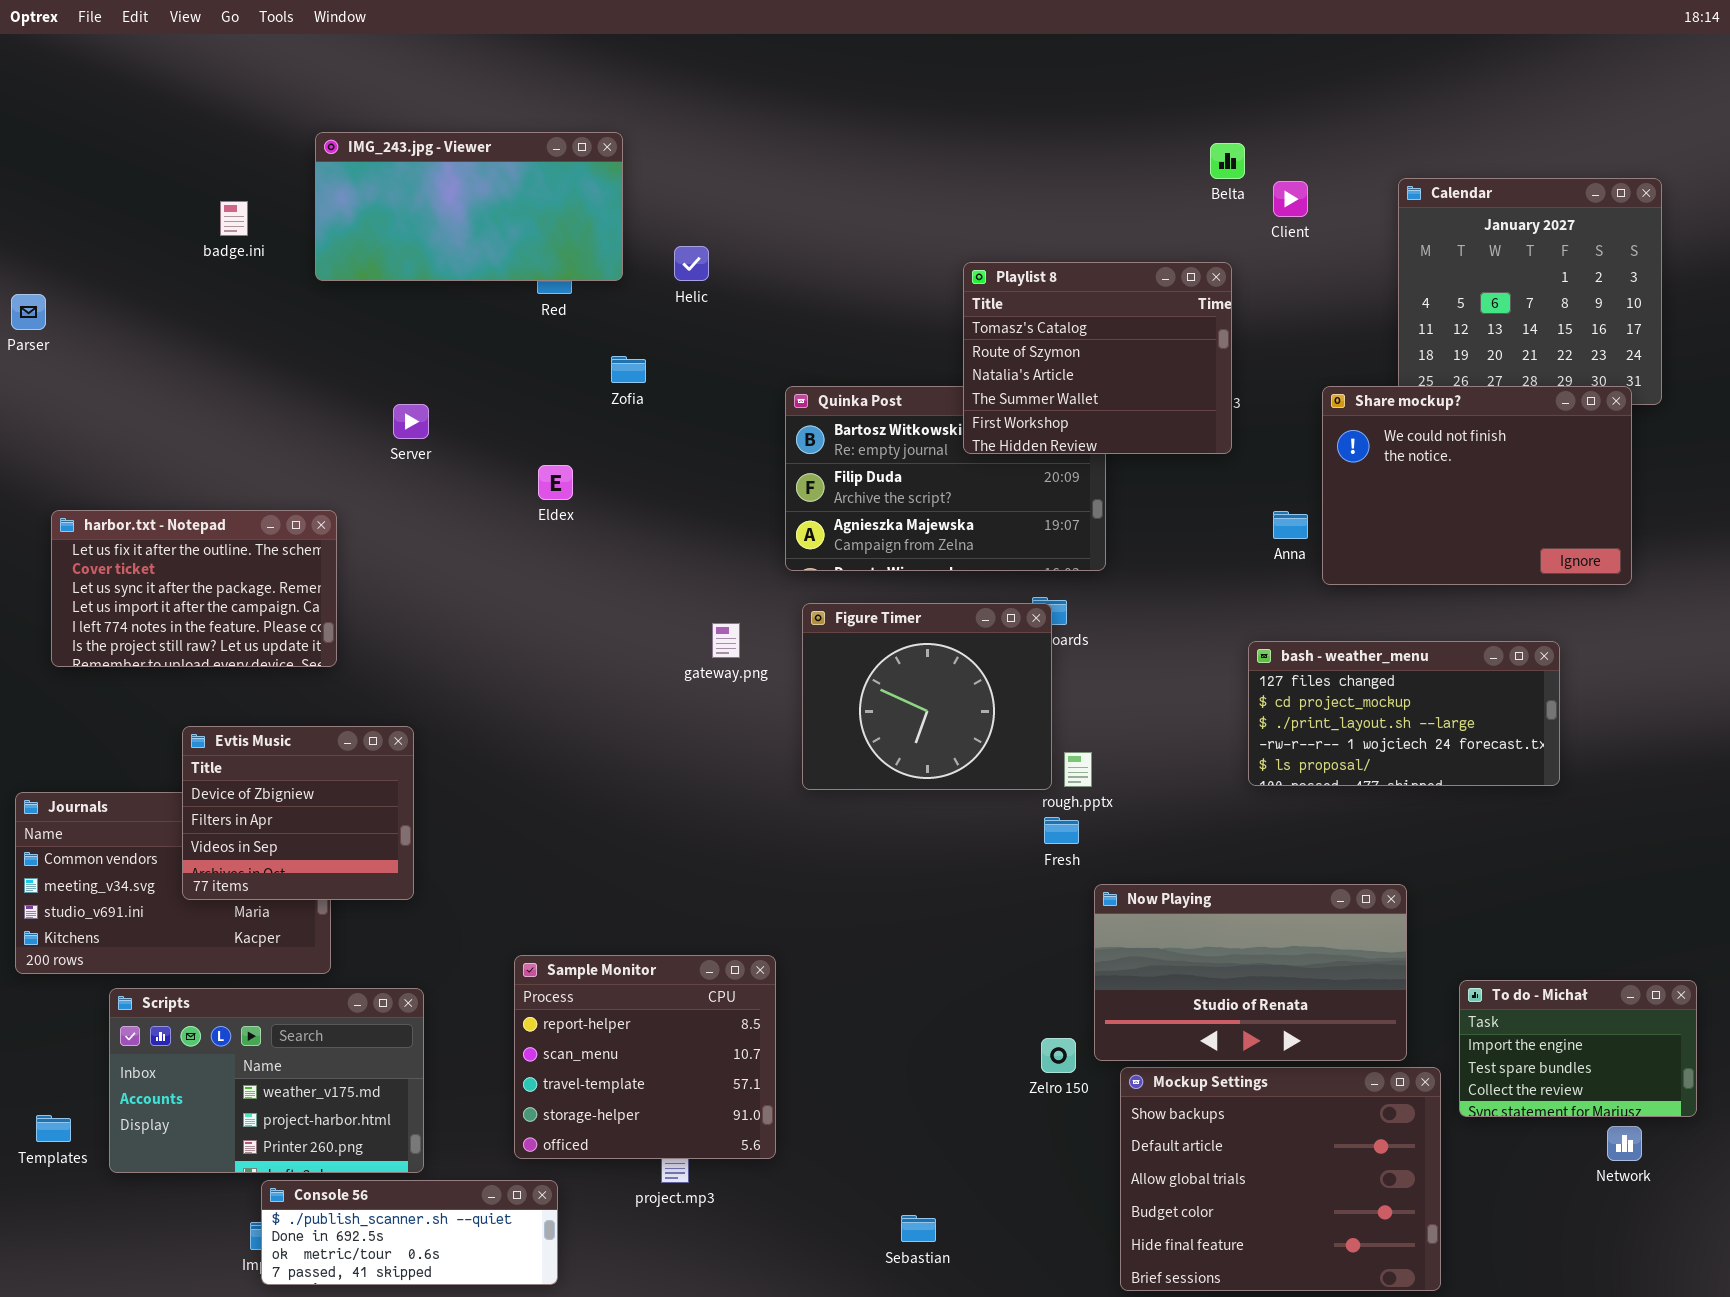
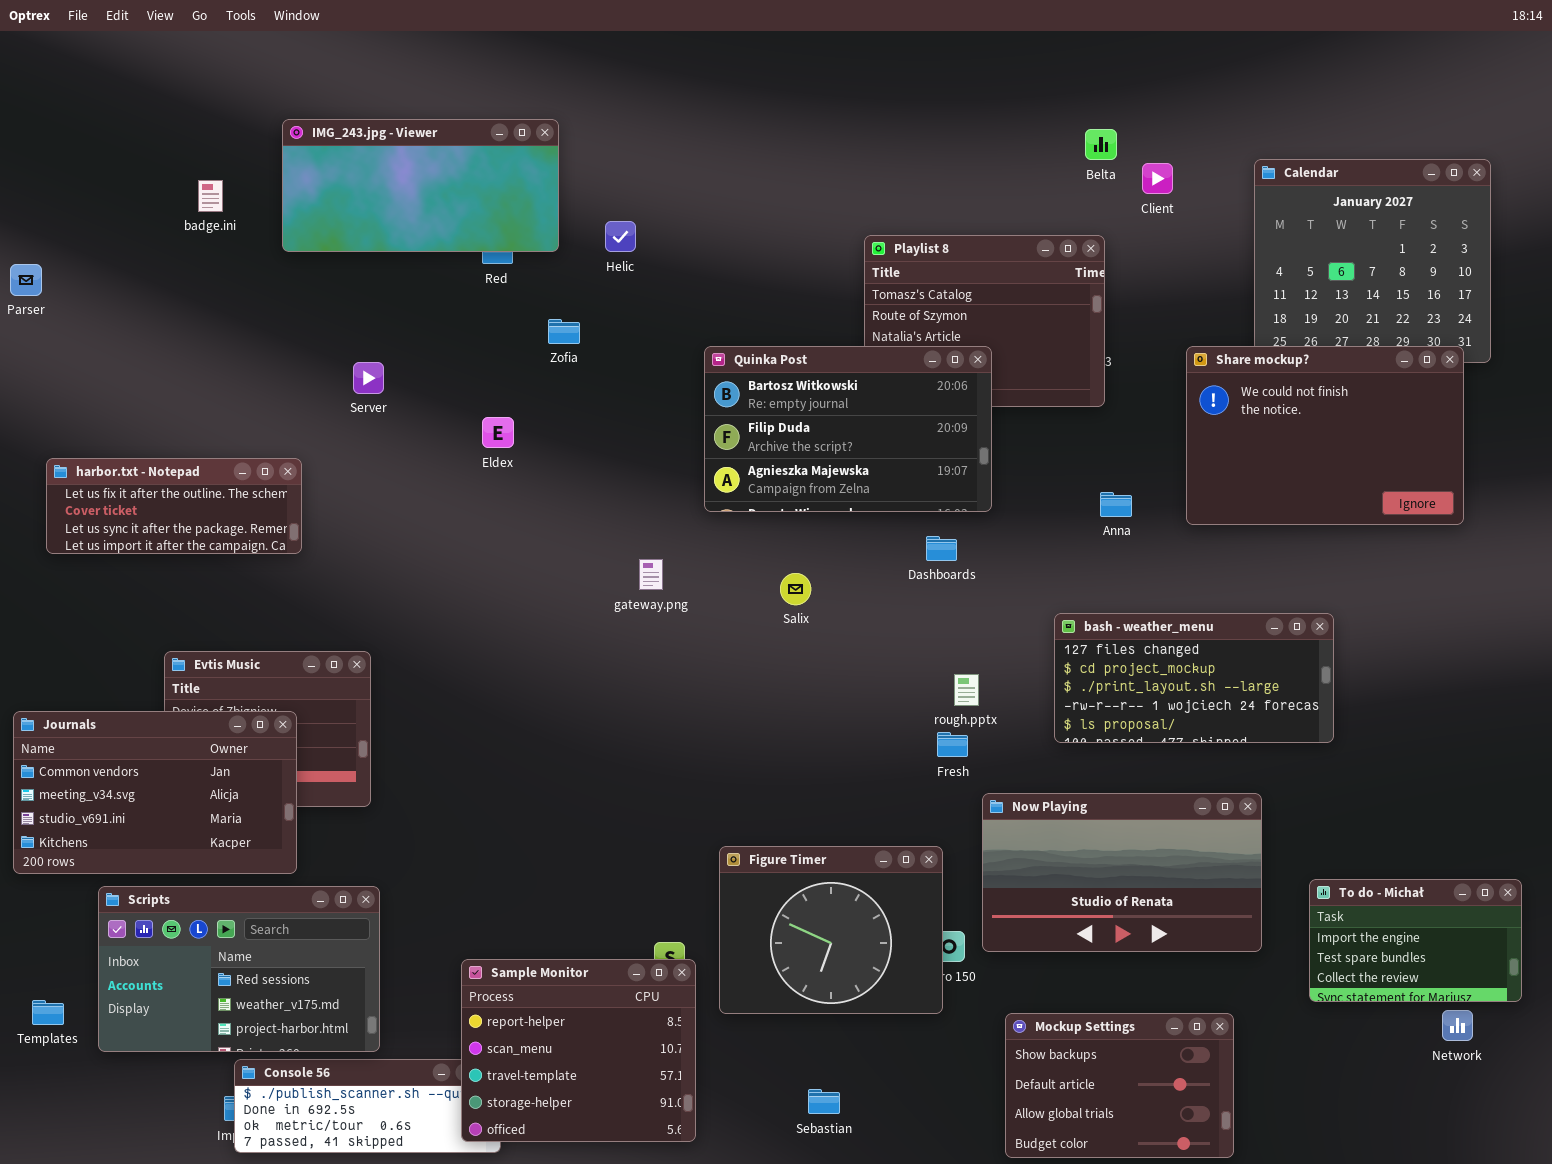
Quinka Post: [785,386,1106,571] -> [704,346,992,512], raised
harbor.txt - Notepad: [51,510,337,667] -> [46,458,302,554], resized
Anna: [1273,511,1308,539] -> [1100,492,1132,517], moved
Figure Timer: [802,603,1052,790] -> [719,846,943,1014], moved
bash - weather_menu: [1248,641,1560,786] -> [1054,613,1334,743], moved
Journals: [15,792,331,974] -> [13,711,297,874], raised
Sample Monitor: [514,955,776,1159] -> [461,959,696,1142], moved
Scripts: [109,988,424,1173] -> [98,886,380,1052], scrolled up 1 row
Mockup Settings: [1120,1067,1441,1291] -> [1005,1013,1234,1158], resized

